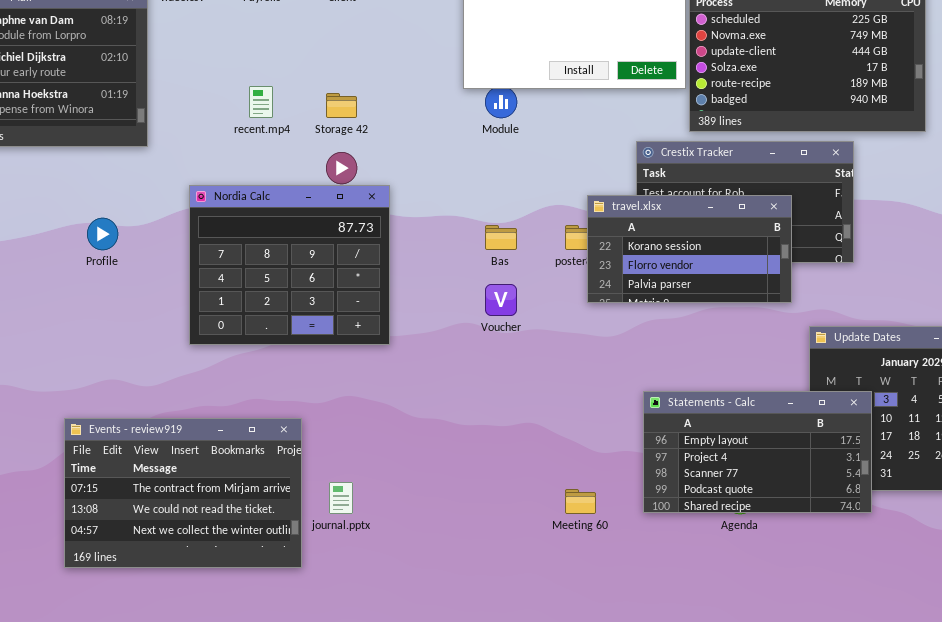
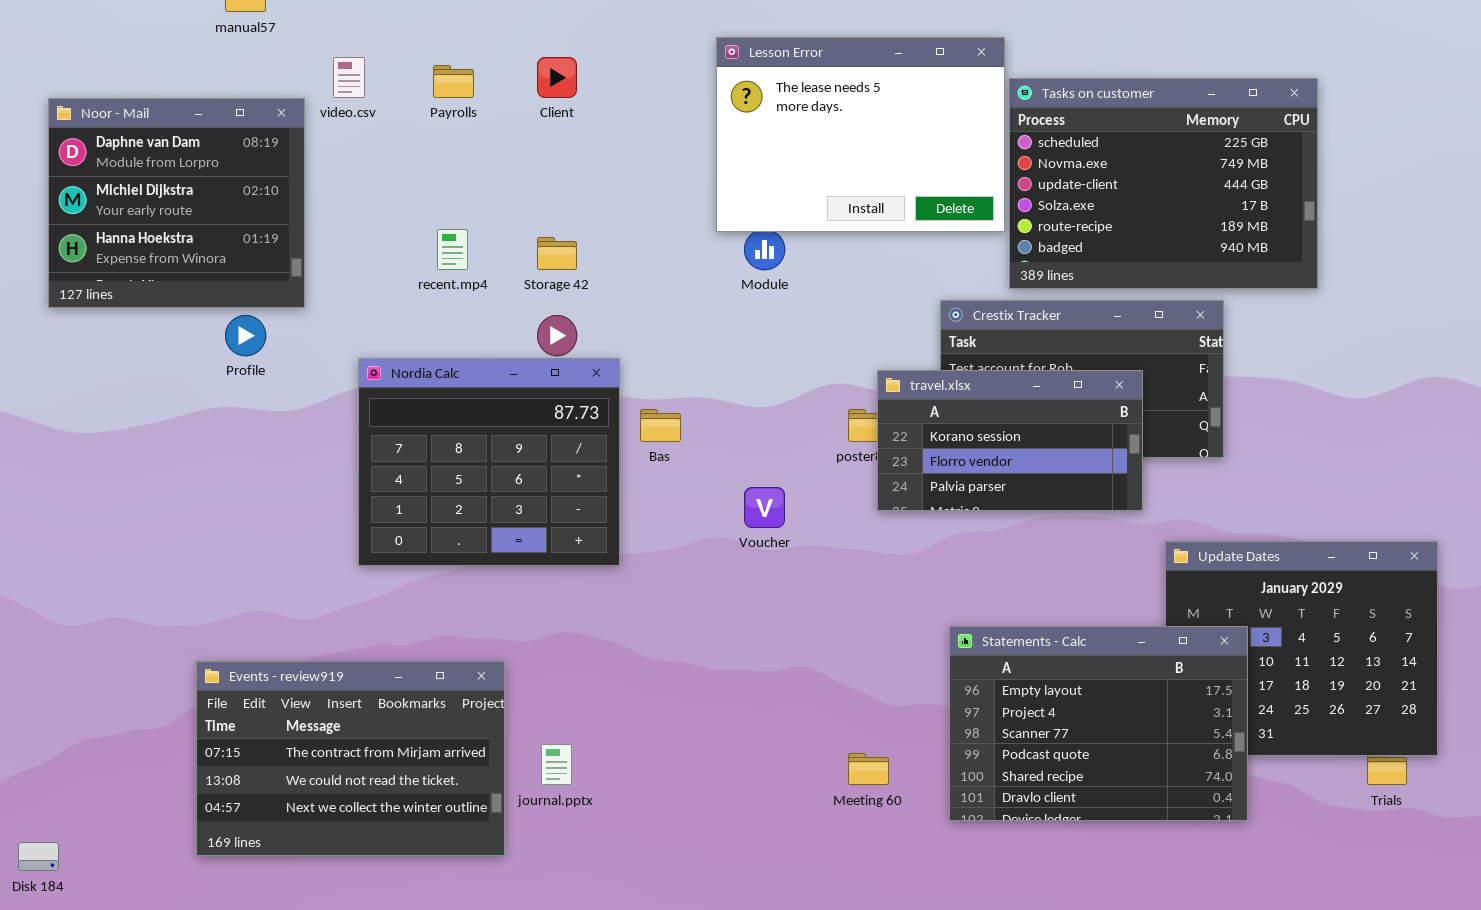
Profile: [87,218,118,250] -> [225,315,266,356], moved
Bas: [485,225,517,250] -> [640,409,681,442], moved
Statements - Calc: [643,391,872,513] -> [949,626,1248,821], resized

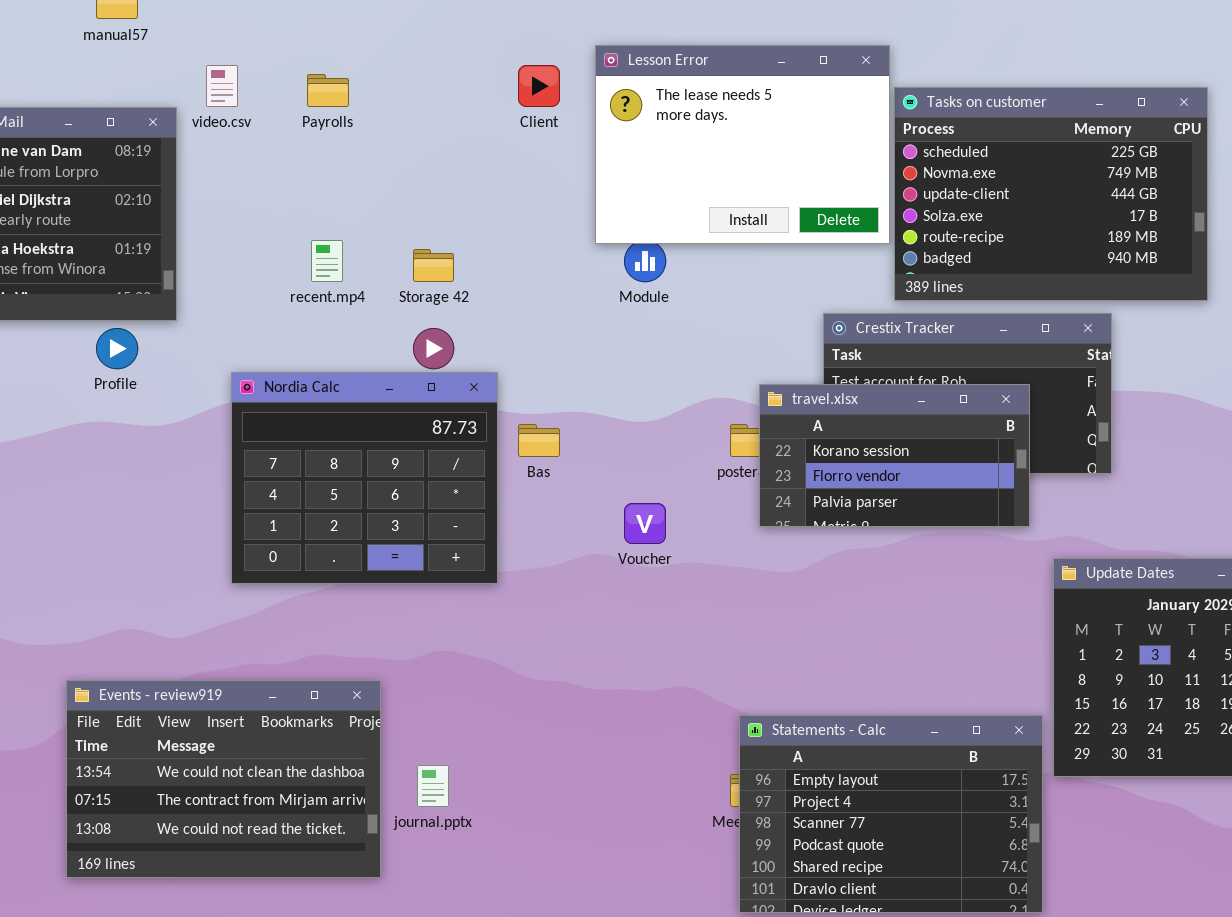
Client: [537,57,577,98] -> [518,65,560,107], moved
Statements - Calc: [949,626,1248,821] -> [739,715,1043,913], moved
Events - review919: [196,661,505,856] -> [66,680,381,878], scrolled up 1 row

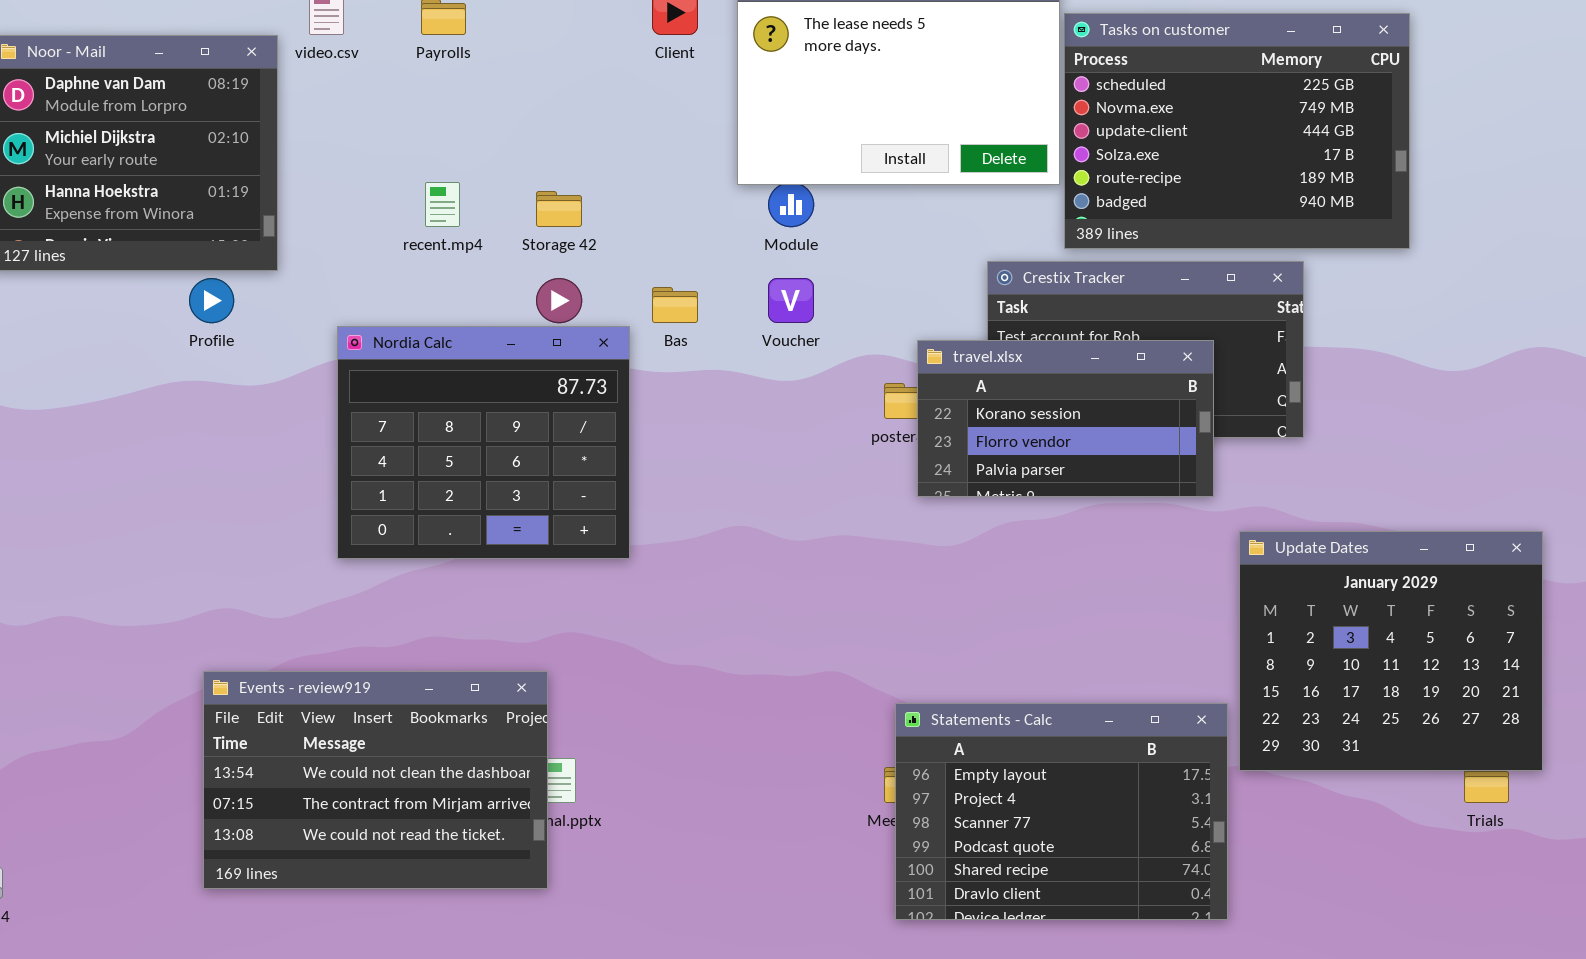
Bas: [518,424,560,457] -> [652,287,698,323], moved
Voucher: [624,503,666,544] -> [768,278,814,323], moved
Events - review919: [66,680,381,878] -> [203,671,548,889], moved

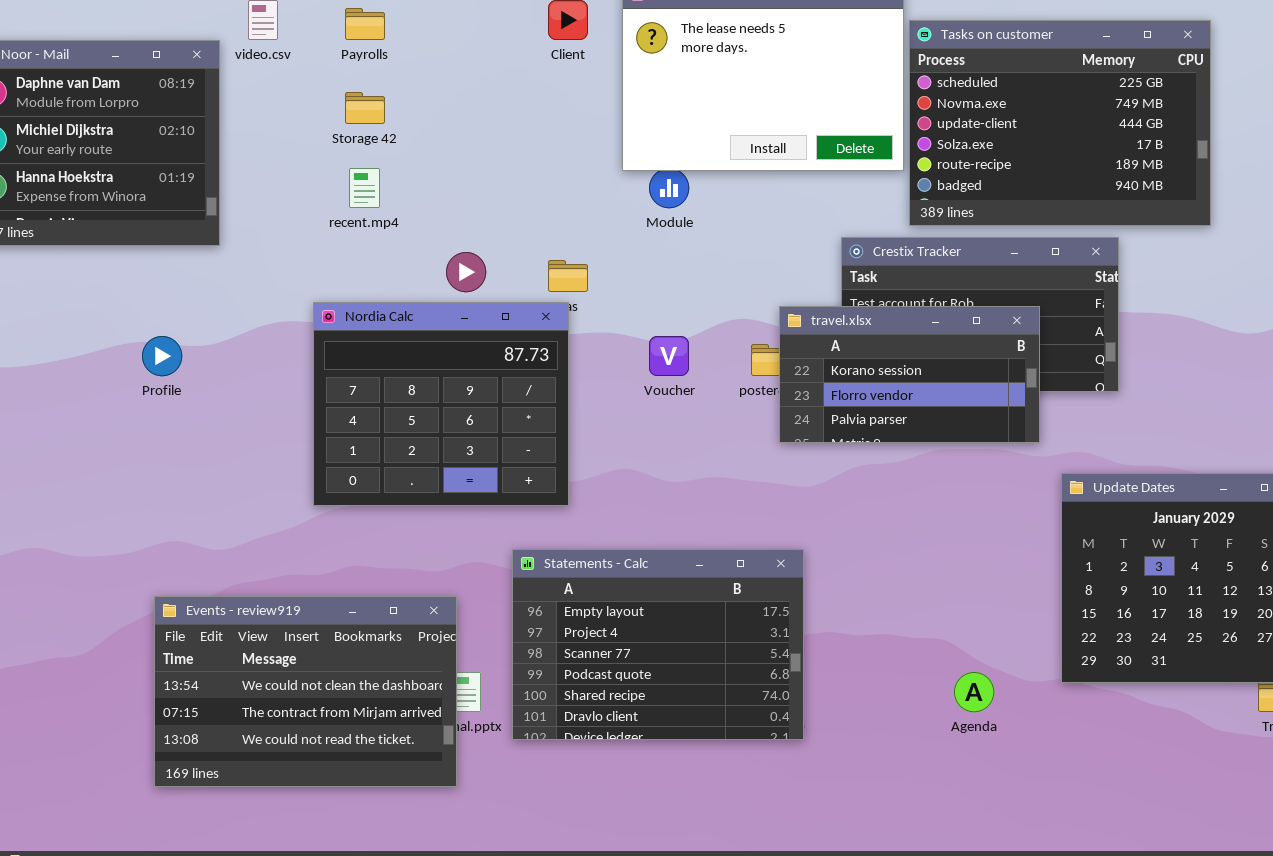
Storage 42: [536,191,582,227] -> [345,92,385,124], moved
Profile: [189,278,234,323] -> [142,336,182,376], moved
Voucher: [768,278,814,323] -> [649,336,689,376], moved
Nordia Calc: [337,326,630,559] -> [313,302,569,506], moved
Statements - Calc: [895,703,1228,920] -> [512,549,804,740], moved

